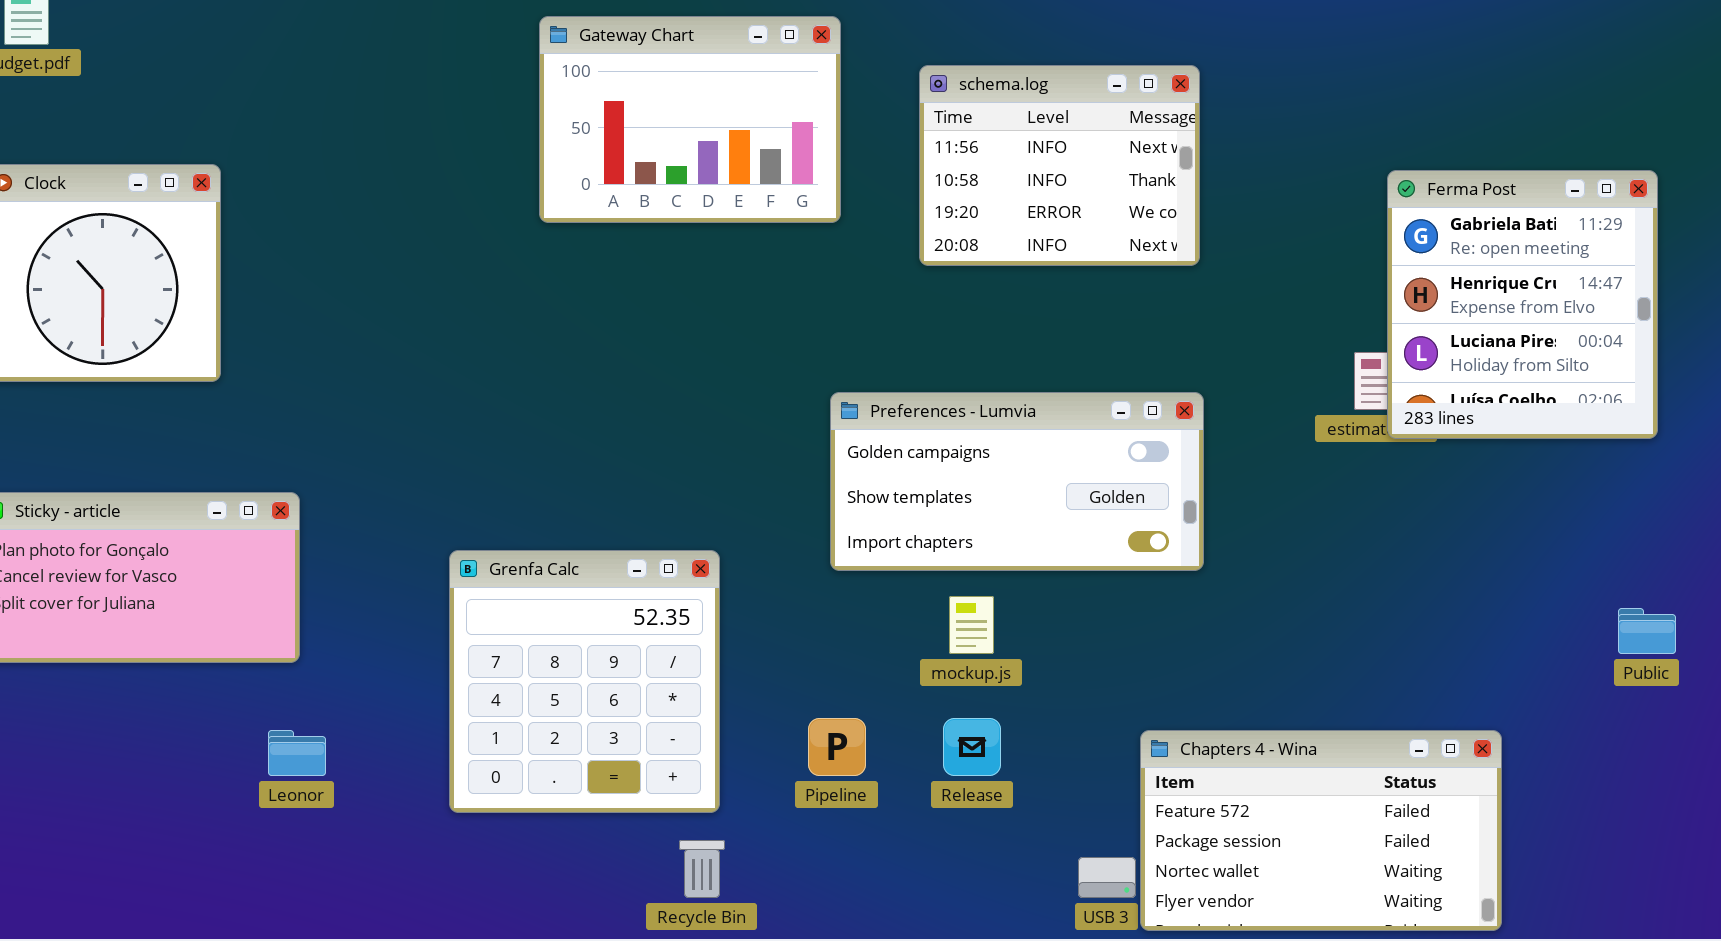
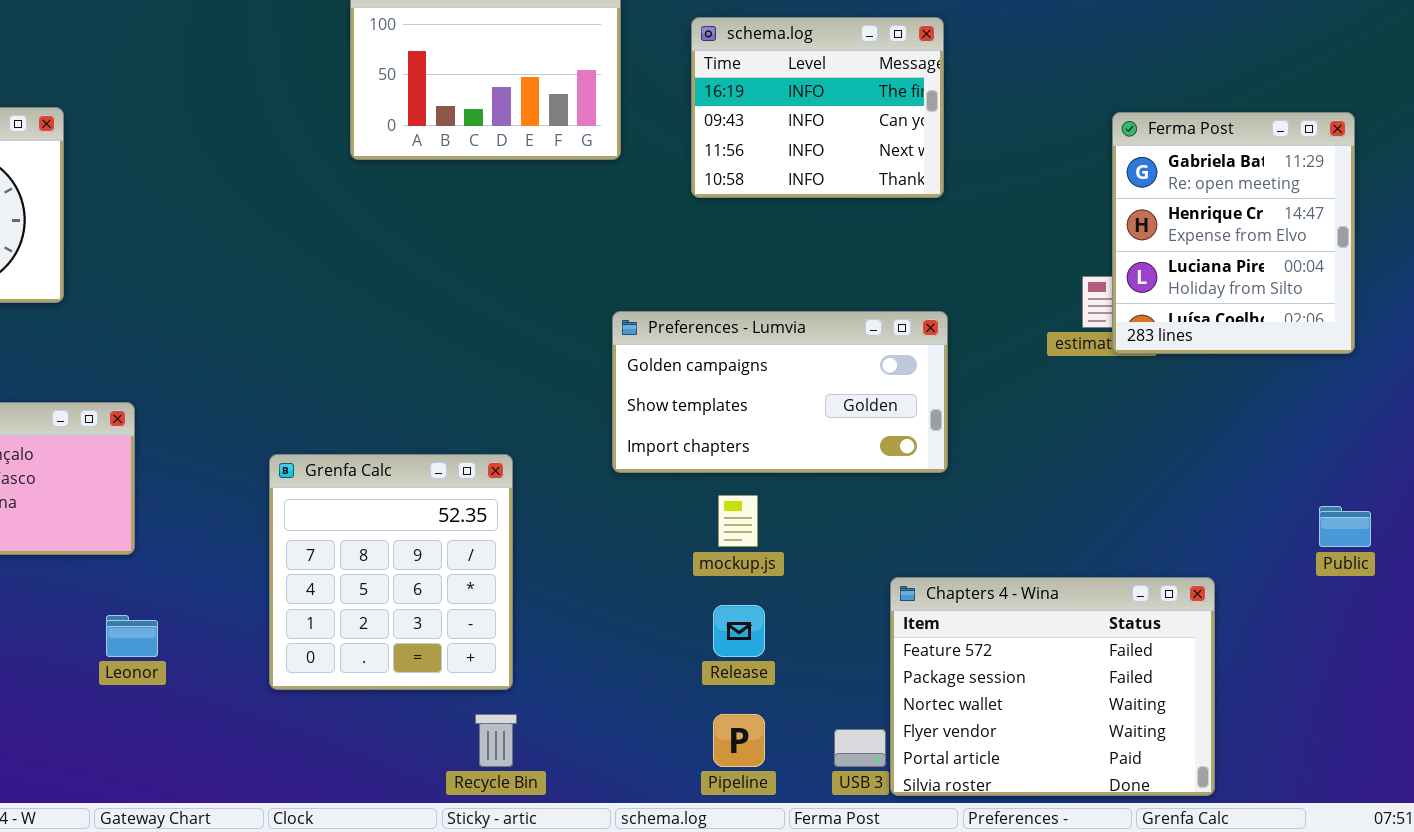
schema.log: [919,65,1200,266] -> [691,17,944,198], scrolled up 2 rows
Pipeline: [808,718,866,776] -> [713,714,765,767], moved
Chapters 4 - Wina: [1140,730,1502,931] -> [890,577,1215,796], resized

